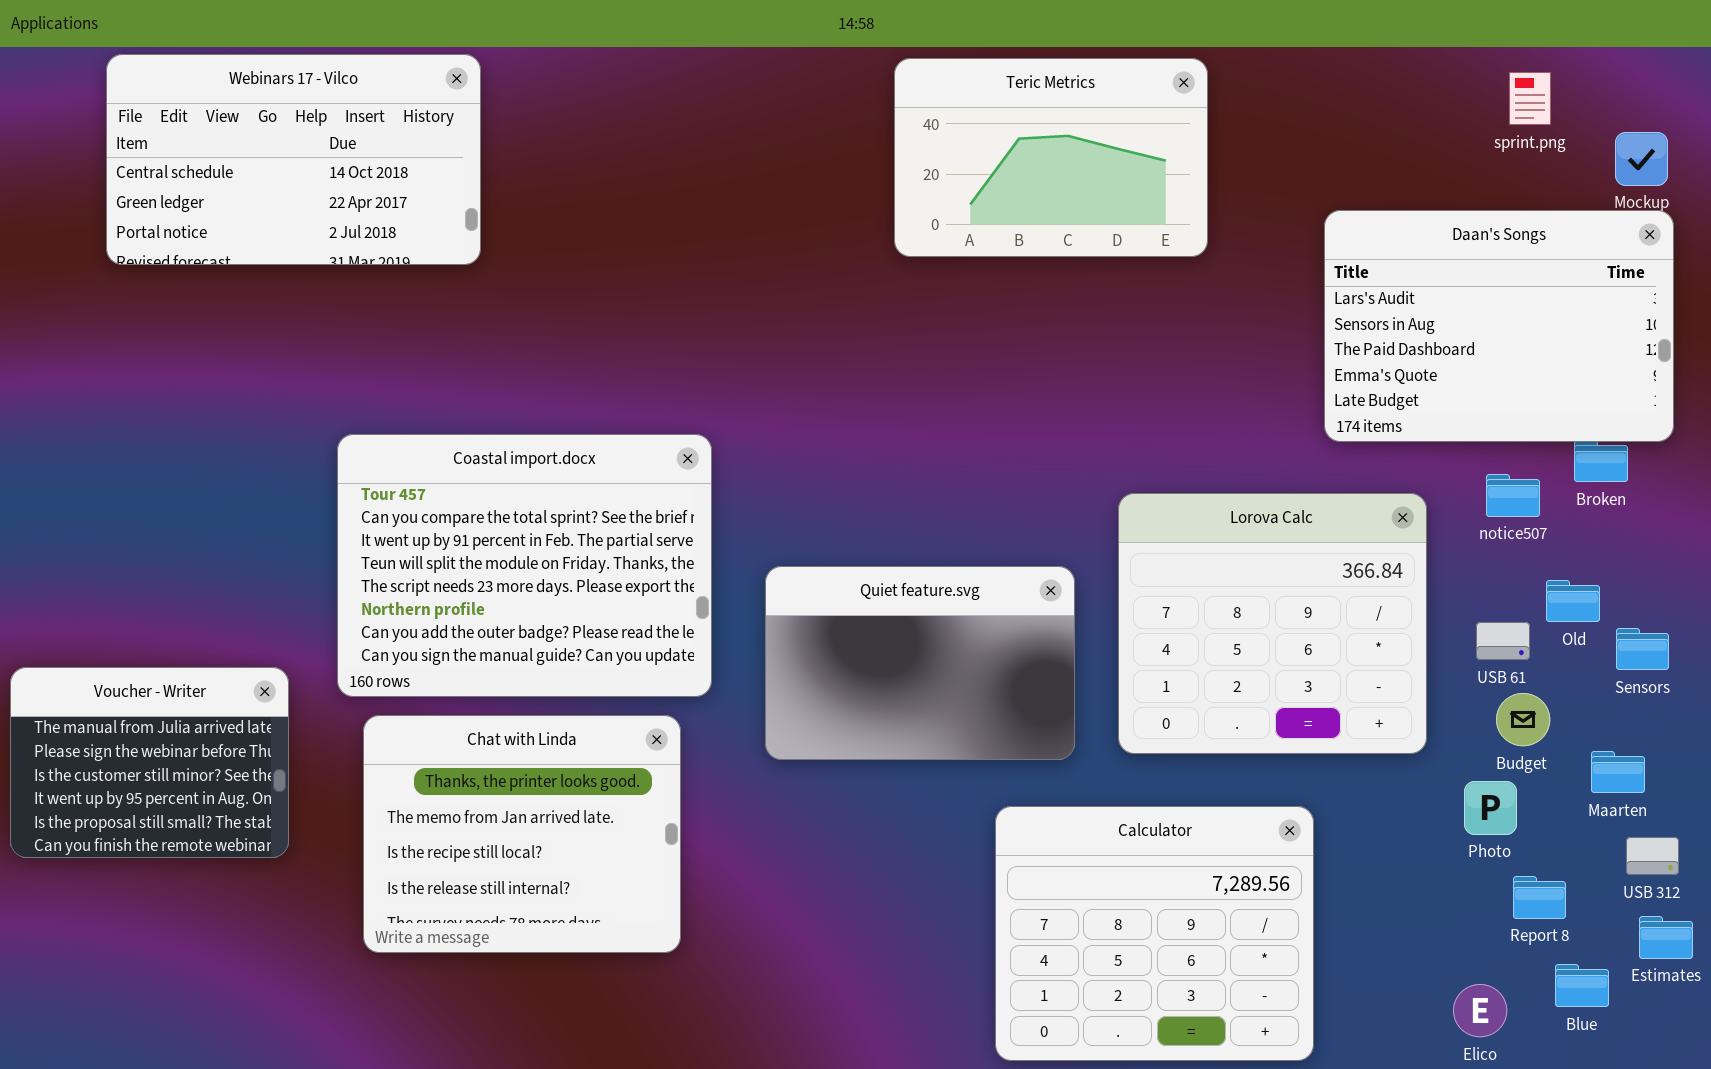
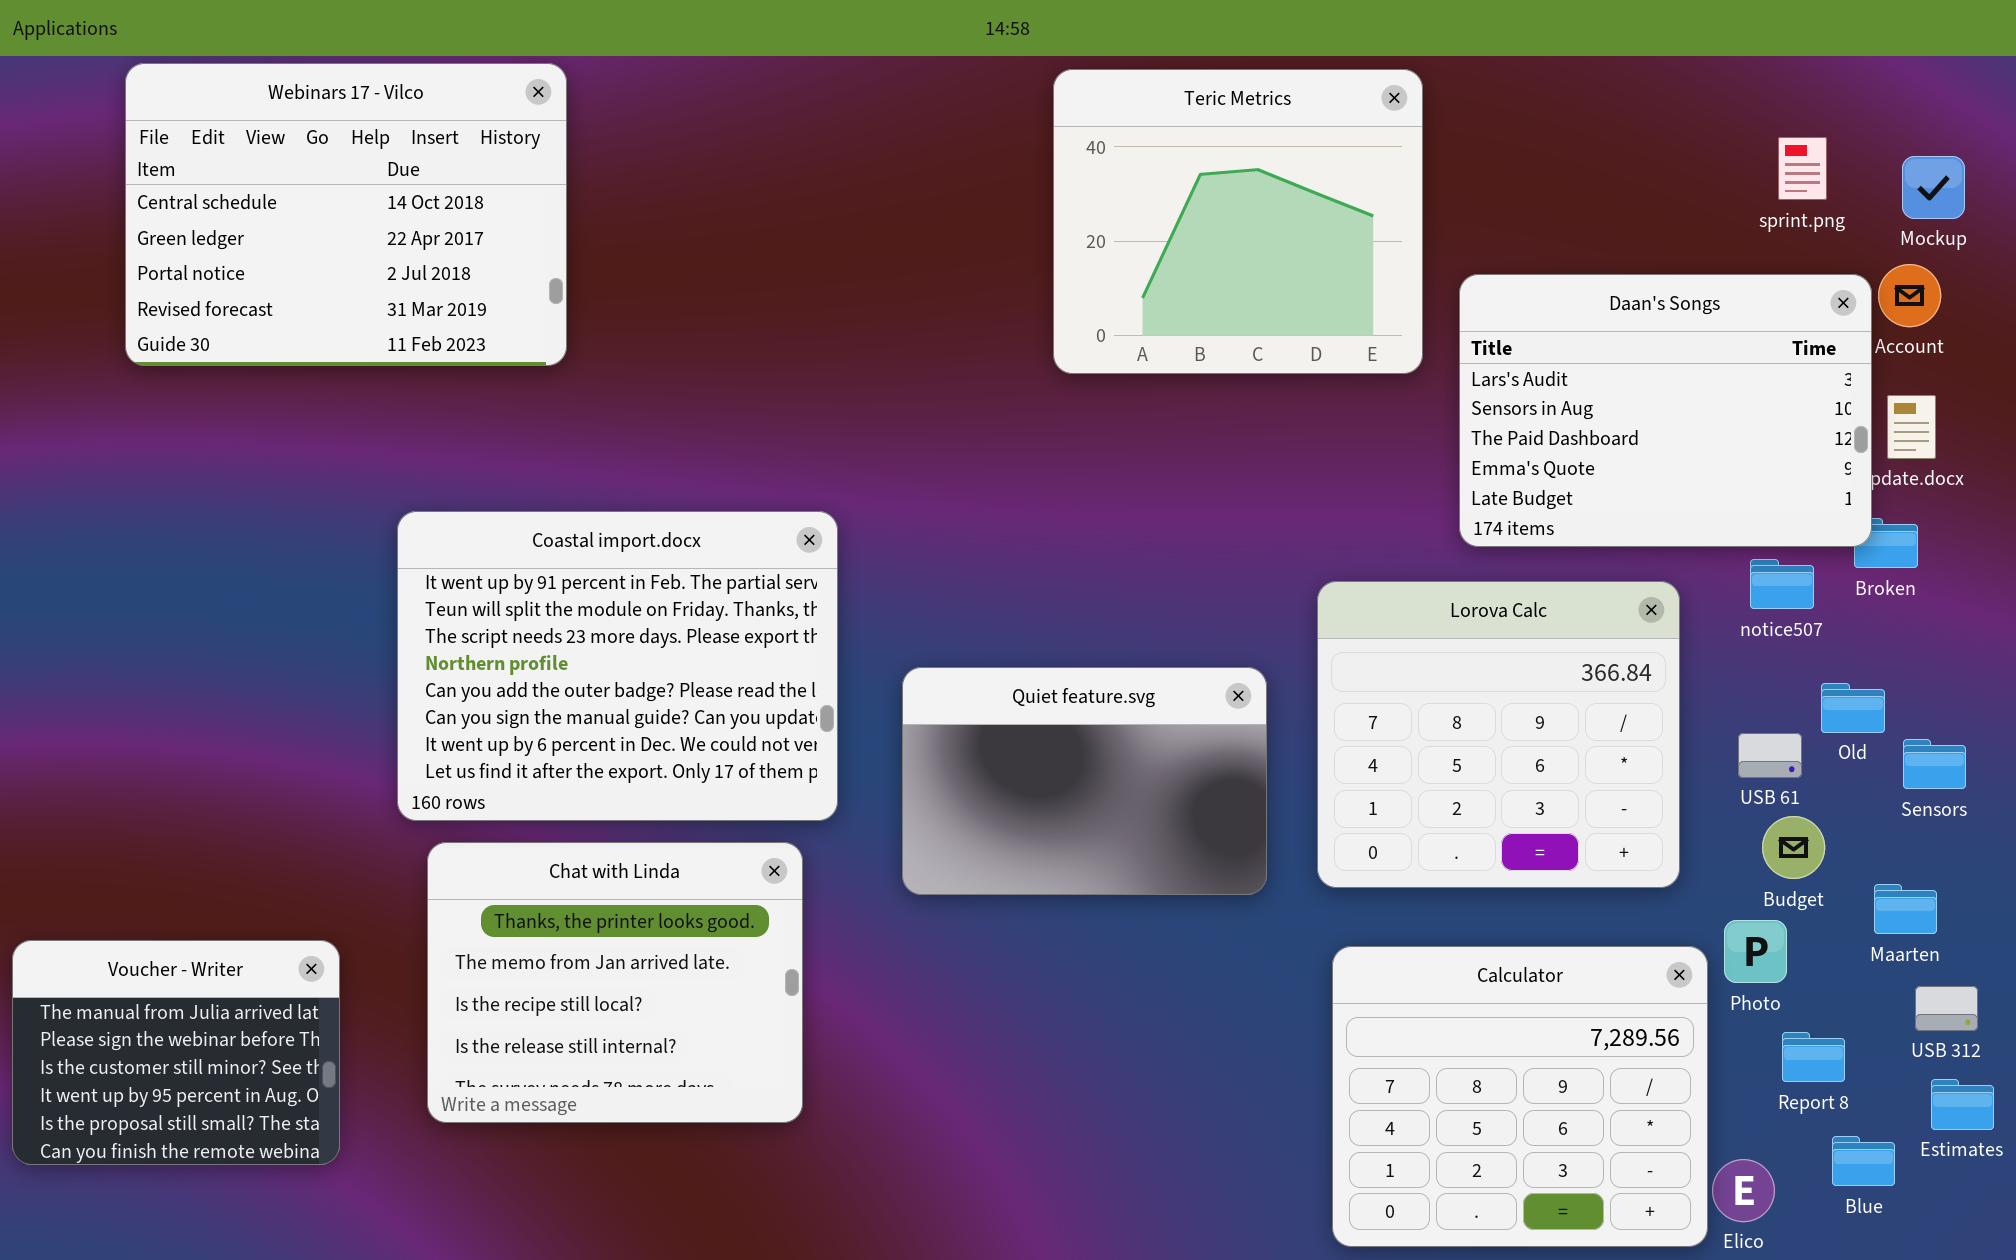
Webinars 17 - Vilco: [106,54,481,265] -> [125,63,567,366], resized
Teric Metrics: [894,58,1208,257] -> [1053,69,1423,374], resized
sprint.png: [1509,72,1551,125] -> [1778,137,1827,200], moved
Daan's Songs: [1324,210,1674,442] -> [1459,274,1872,547], moved
Coastal import.docx: [337,434,712,697] -> [397,511,838,821], scrolled down 2 rows
Voucher - Writer: [10,667,289,858] -> [12,940,340,1165], moved
Calculator: [995,806,1314,1061] -> [1332,946,1708,1247], moved

